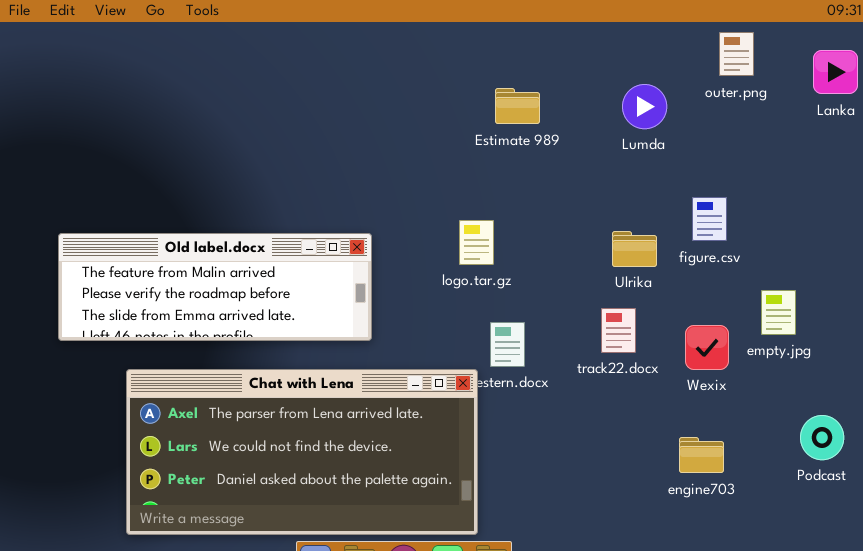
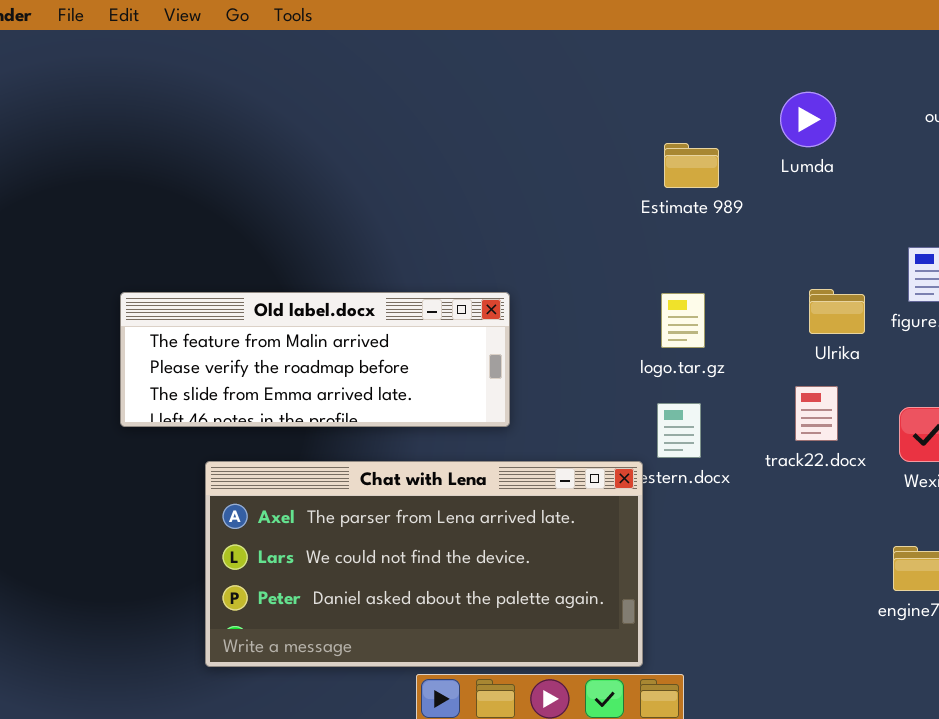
Lumda: [622,84,667,129] -> [780,92,836,147], moved
Estimate 989: [495,88,540,124] -> [664,143,719,188], moved
logo.tar.gz: [459,220,494,265] -> [661,293,705,348], moved

